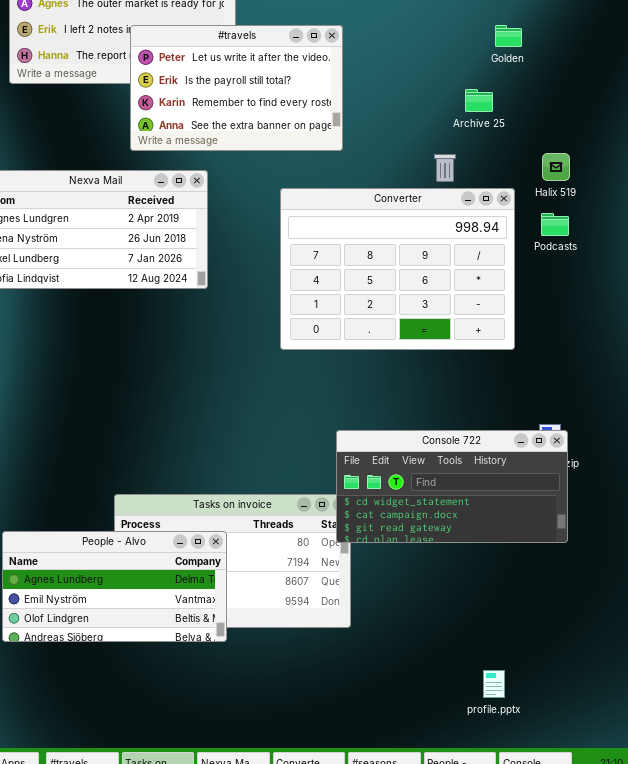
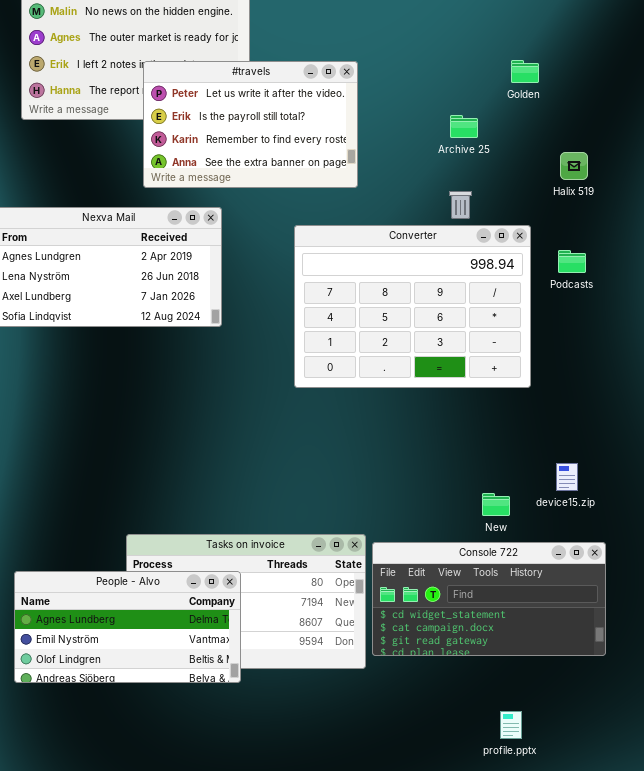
Archive 25: [465,89,493,112] -> [450,115,478,138], moved
Halix 519: [542,153,570,181] -> [560,152,588,180], moved
Console 722: [336,430,568,543] -> [372,542,606,656], moved

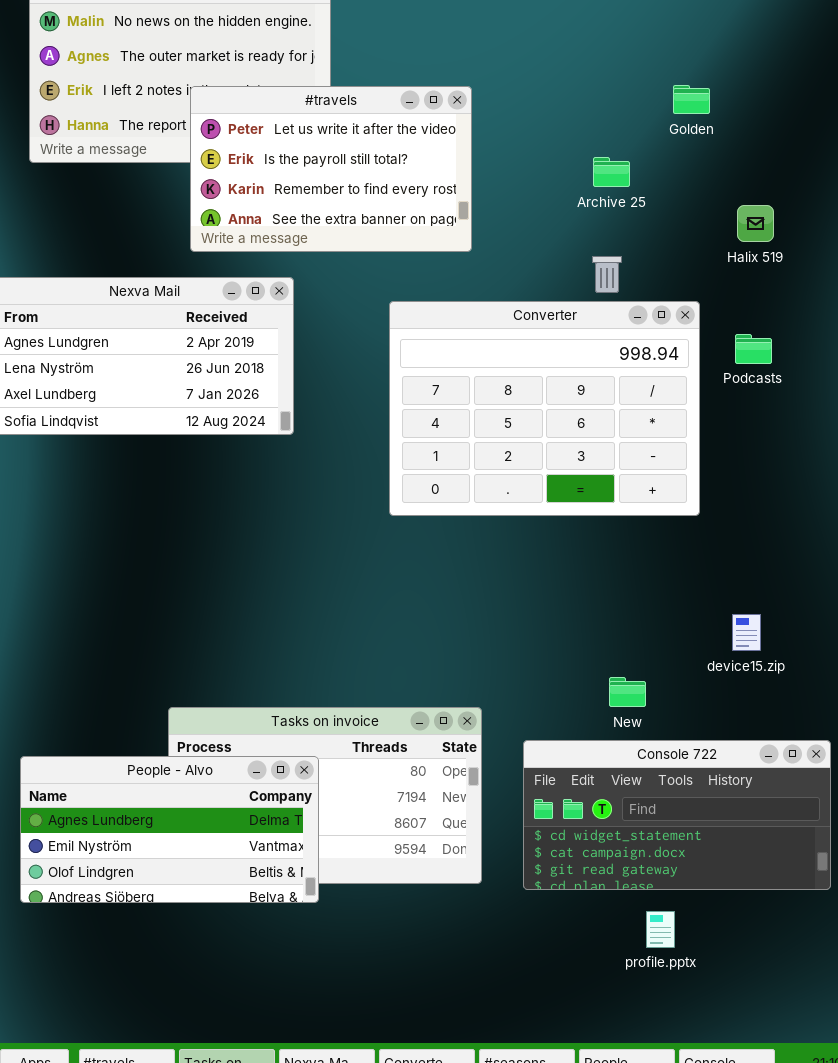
New: [482,493,510,516] -> [609,677,646,707], moved
Console 722: [372,542,606,656] -> [523,740,831,890], moved
profile.pptx: [500,711,522,739] -> [646,911,675,948], moved

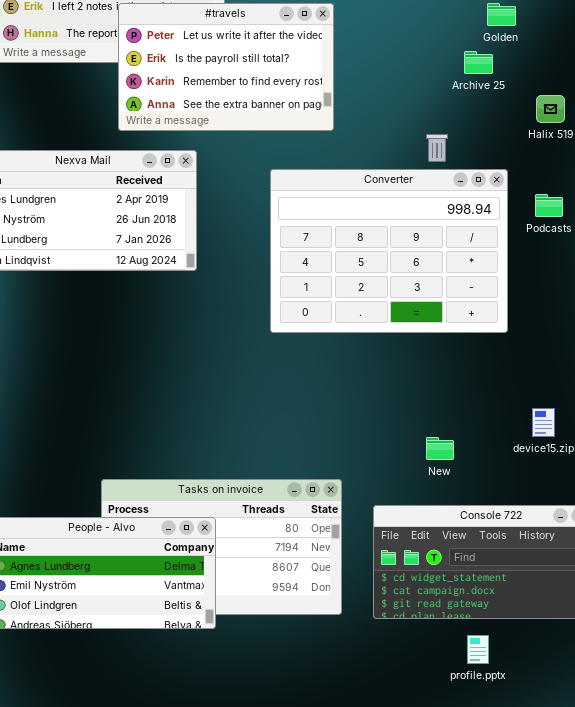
Archive 25: [593,157,630,187] -> [464,51,493,74], moved
New: [609,677,646,707] -> [426,437,454,460], moved

